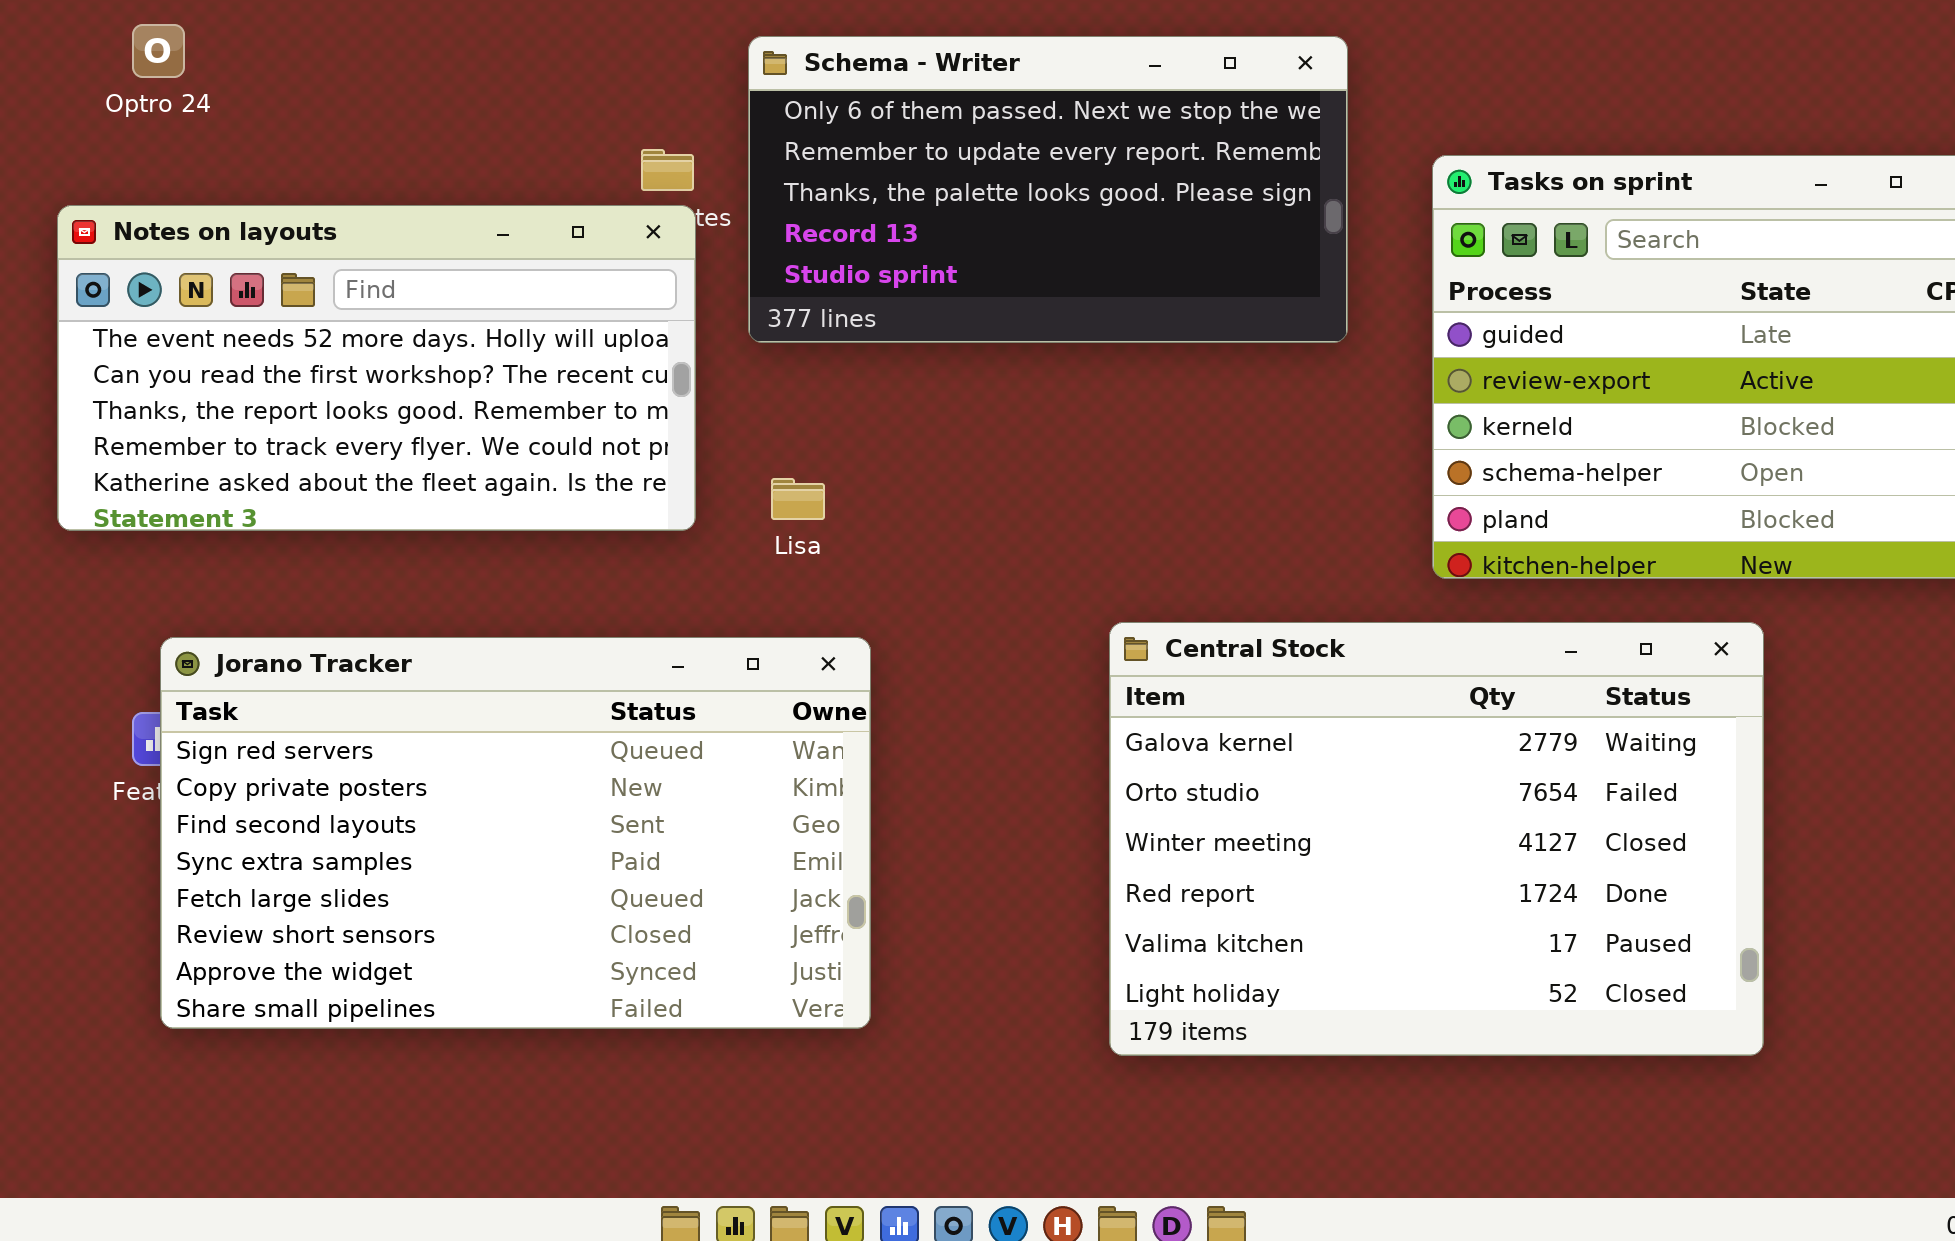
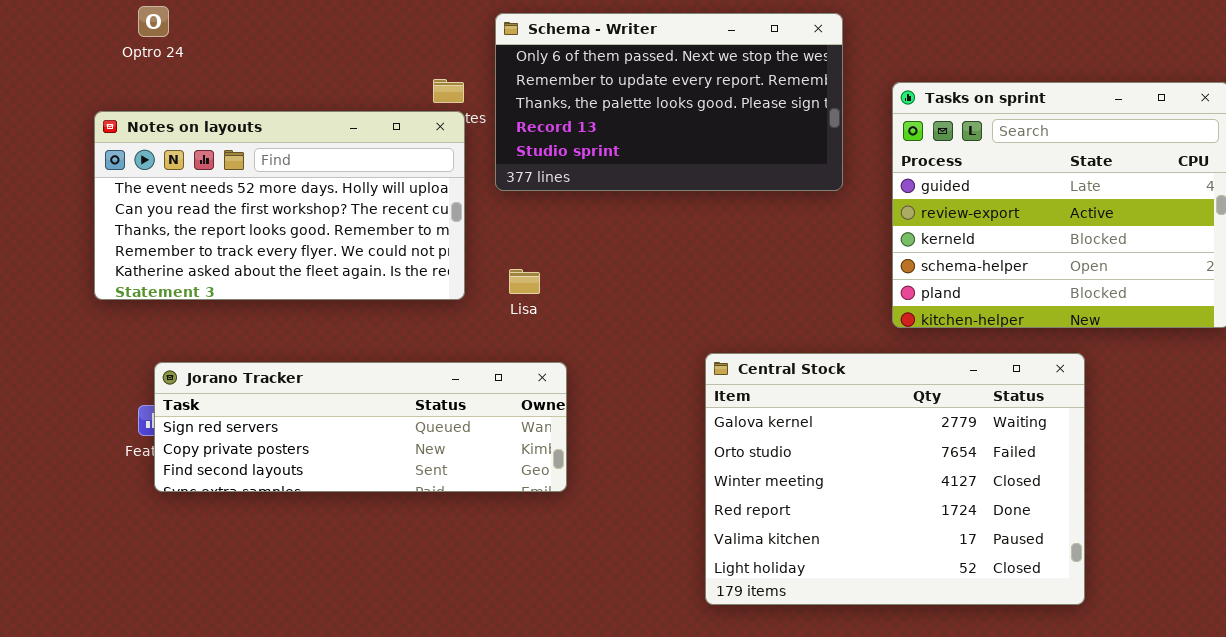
Jorano Tracker: [160,637,871,1029] -> [154,362,567,492], resized

